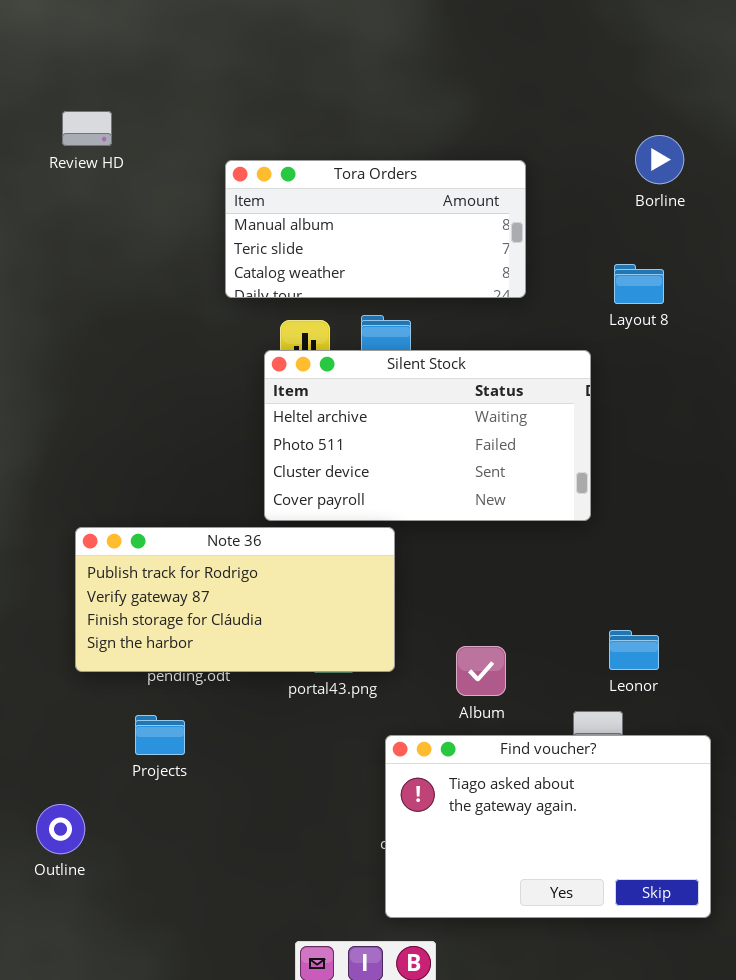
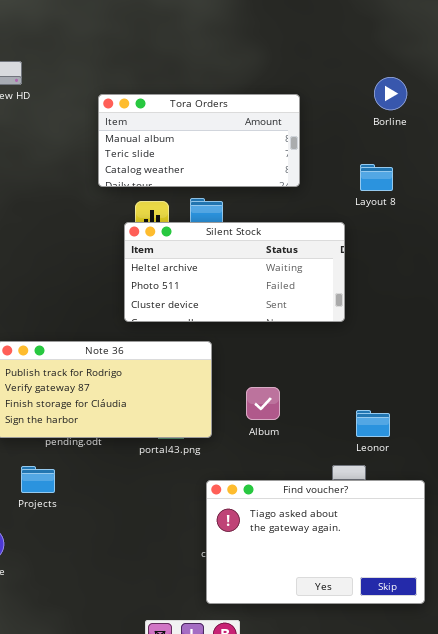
Silent Stock: [264,350,591,521] -> [124,222,345,322], resized
Album: [456,646,506,696] -> [246,387,280,420], moved
Projects: [135,715,185,755] -> [21,466,55,493], moved

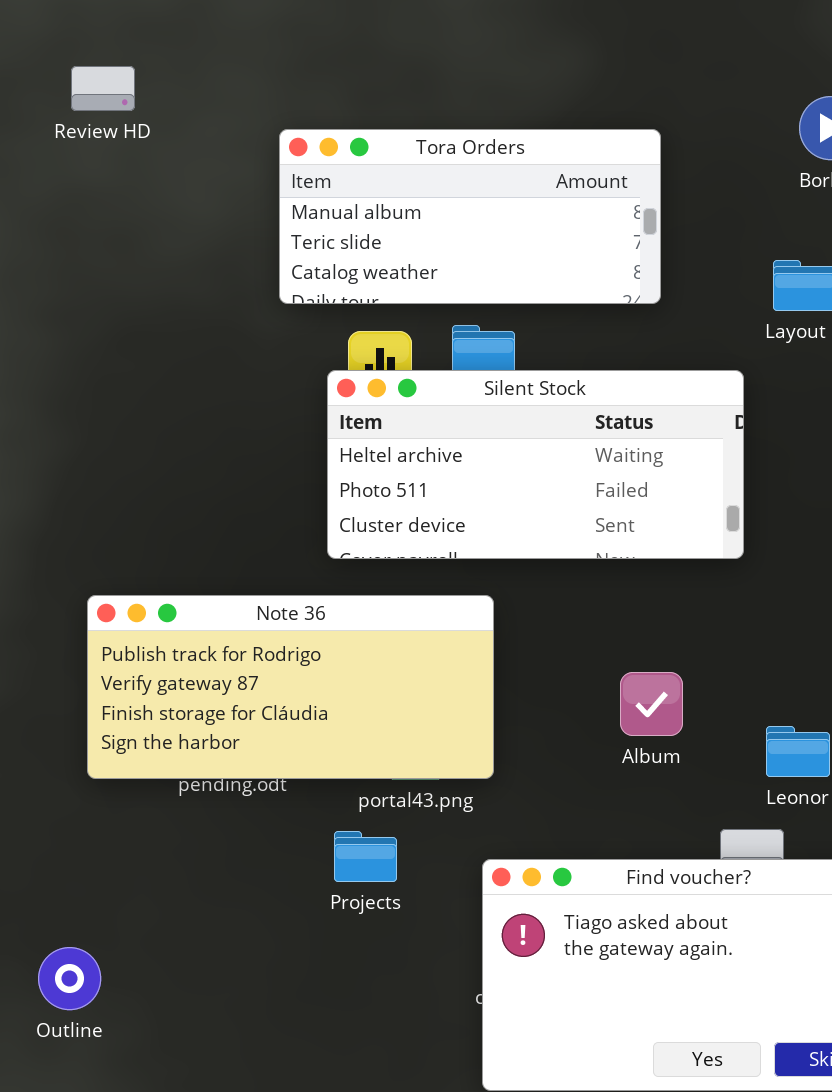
Album: [246,387,280,420] -> [620,672,683,736], moved
Projects: [21,466,55,493] -> [334,831,397,882], moved

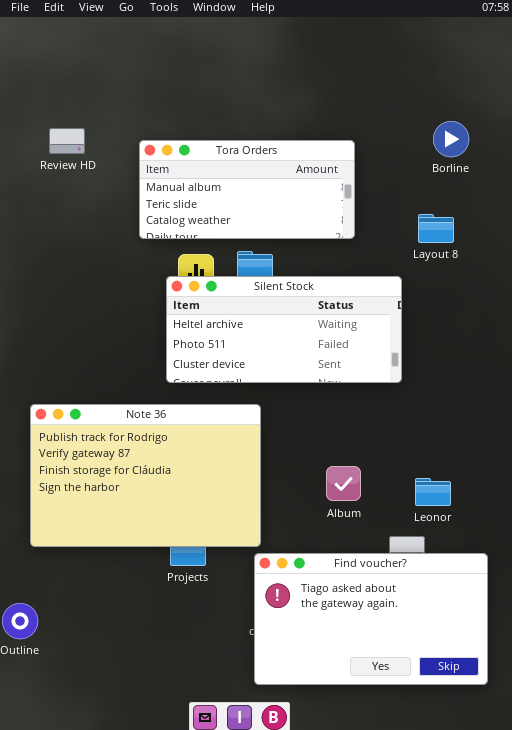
Review HD: [71,66,135,111] -> [49,128,85,154], moved
Note 36: [87,595,494,779] -> [30,404,261,547], resized
Album: [620,672,683,736] -> [326,466,361,501], moved

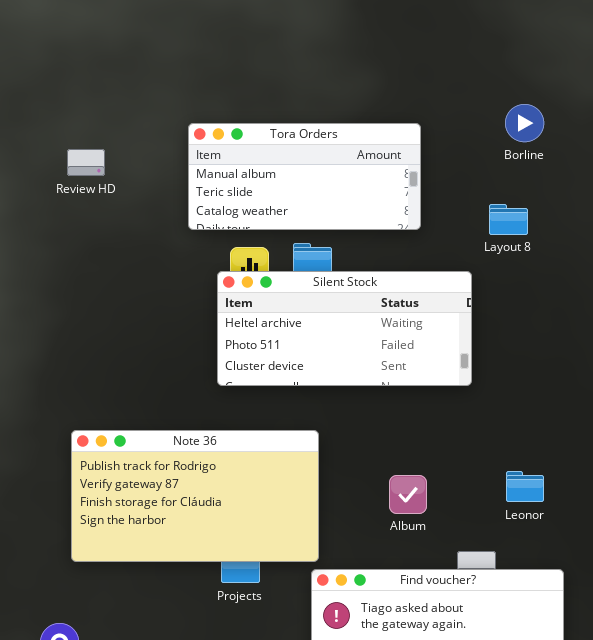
Review HD: [49,128,85,154] -> [67,149,105,176], moved
Note 36: [30,404,261,547] -> [71,430,319,562], resized
Leonor: [415,478,451,506] -> [506,471,544,502], moved

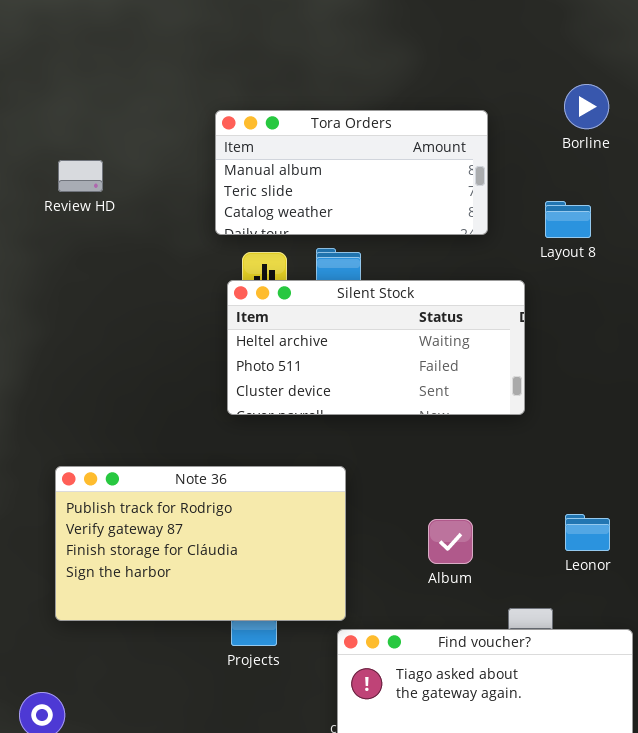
Tora Orders: [188,123,421,230] -> [215,110,488,235], moved
Review HD: [67,149,105,176] -> [58,160,103,192], moved

